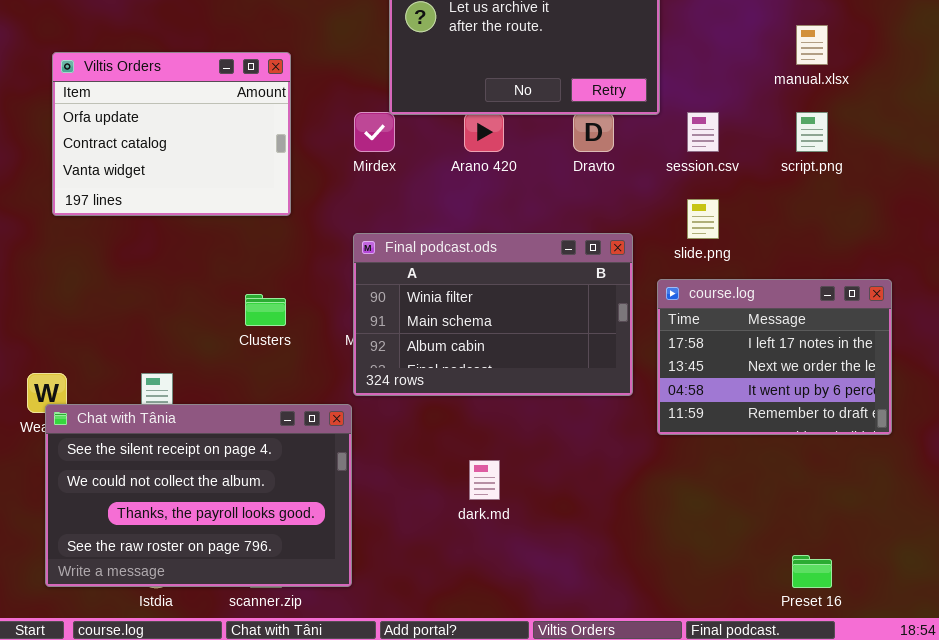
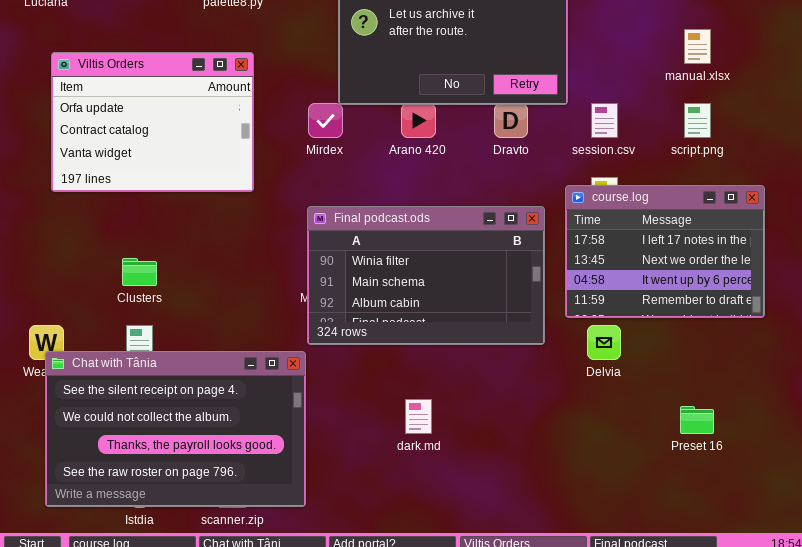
course.log: [657,279,892,435] -> [565,185,765,318], moved
Clusters: [245,294,286,326] -> [122,258,157,286], moved
Preset 16: [792,555,832,588] -> [680,406,714,434], moved

